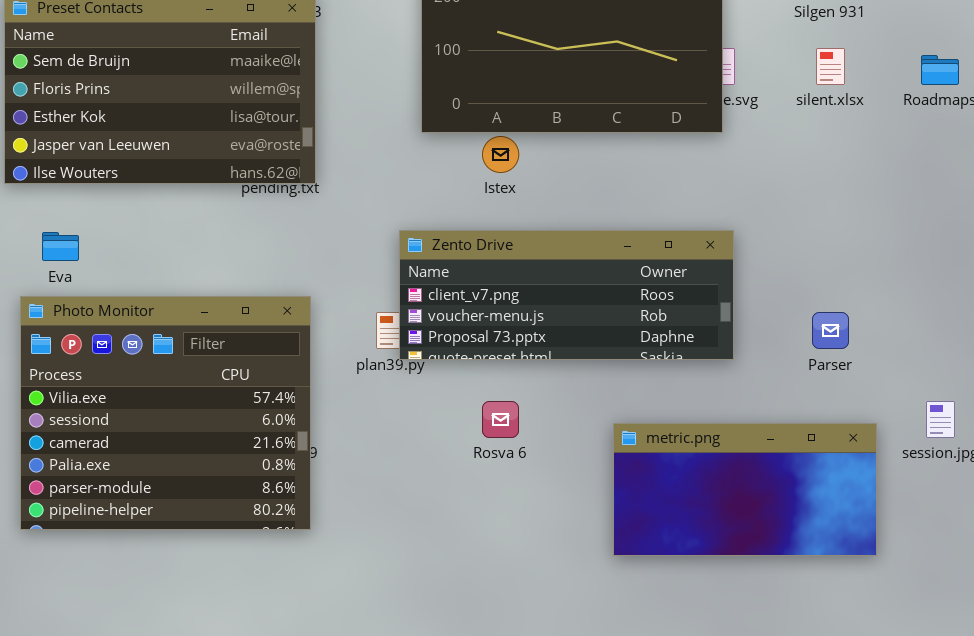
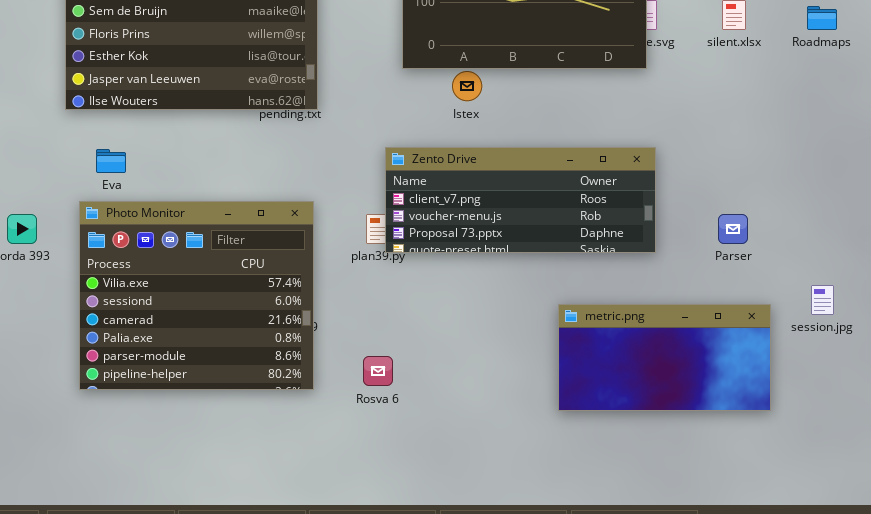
Rosva 6: [482,401,519,438] -> [363,356,393,386], moved

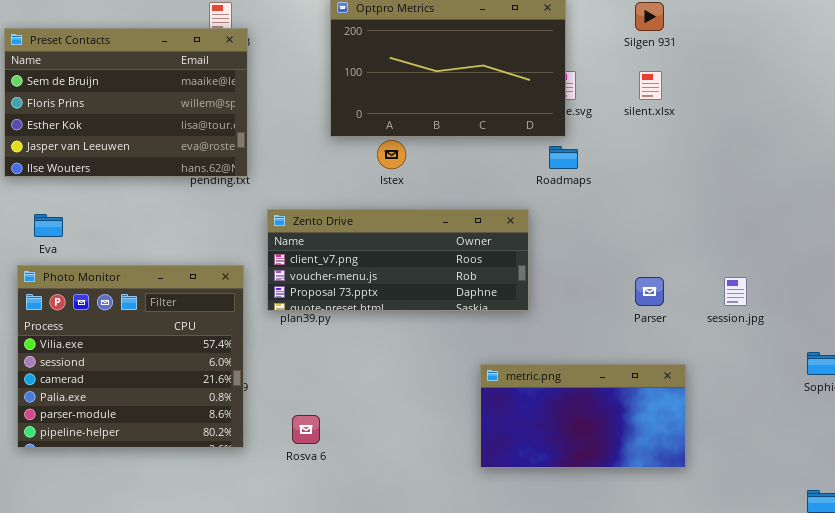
Roadmaps: [807,6,837,30] -> [549,146,578,169], moved
Zento Drive: [385,147,656,253] -> [267,209,529,311], moved
session.jpg: [811,285,834,315] -> [724,277,747,306], moved

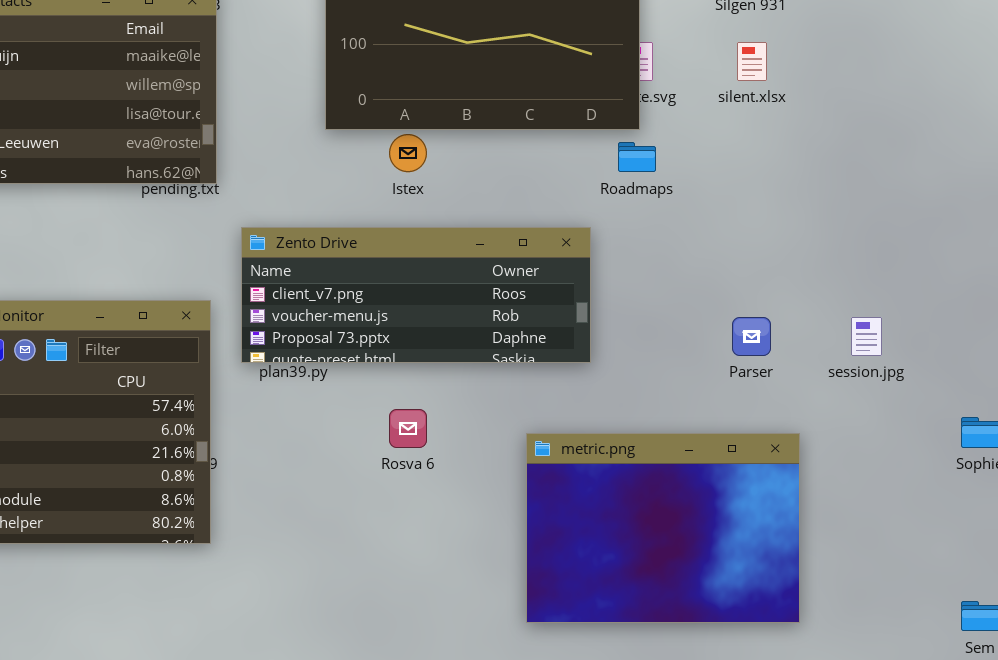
metric.png: [480,364,686,468] -> [526,433,800,623], resized
Rosva 6: [292,415,320,444] -> [389,409,427,448], moved

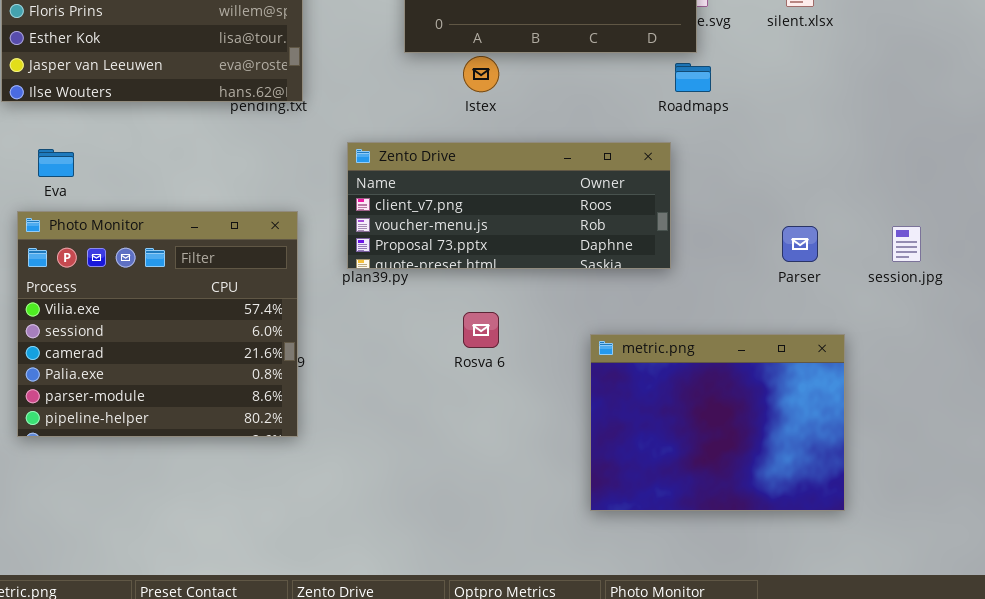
Zento Drive: [241,227,591,363] -> [347,142,671,269], moved

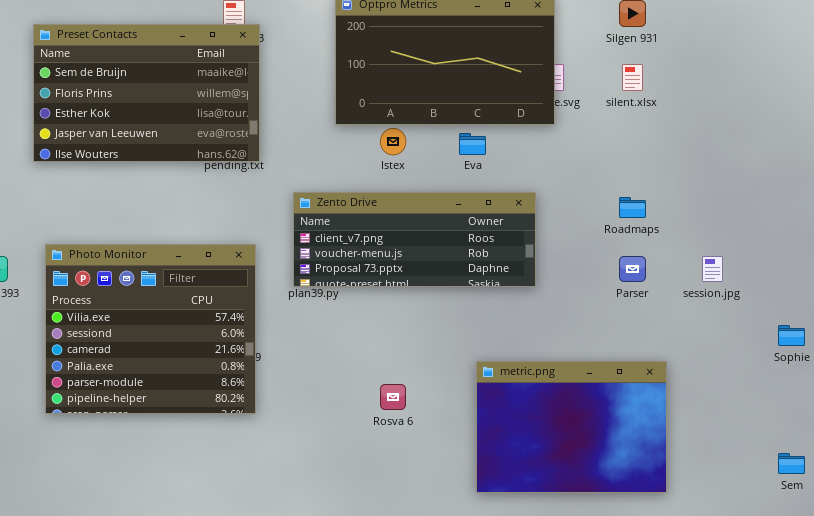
Roadmaps: [675,63,711,92] -> [619,197,646,218], moved
Eva: [38,149,74,177] -> [459,133,486,155], moved
Rosva 6: [463,312,499,348] -> [380,384,406,410], moved
metric.png: [590,334,845,511] -> [476,361,667,493], moved

